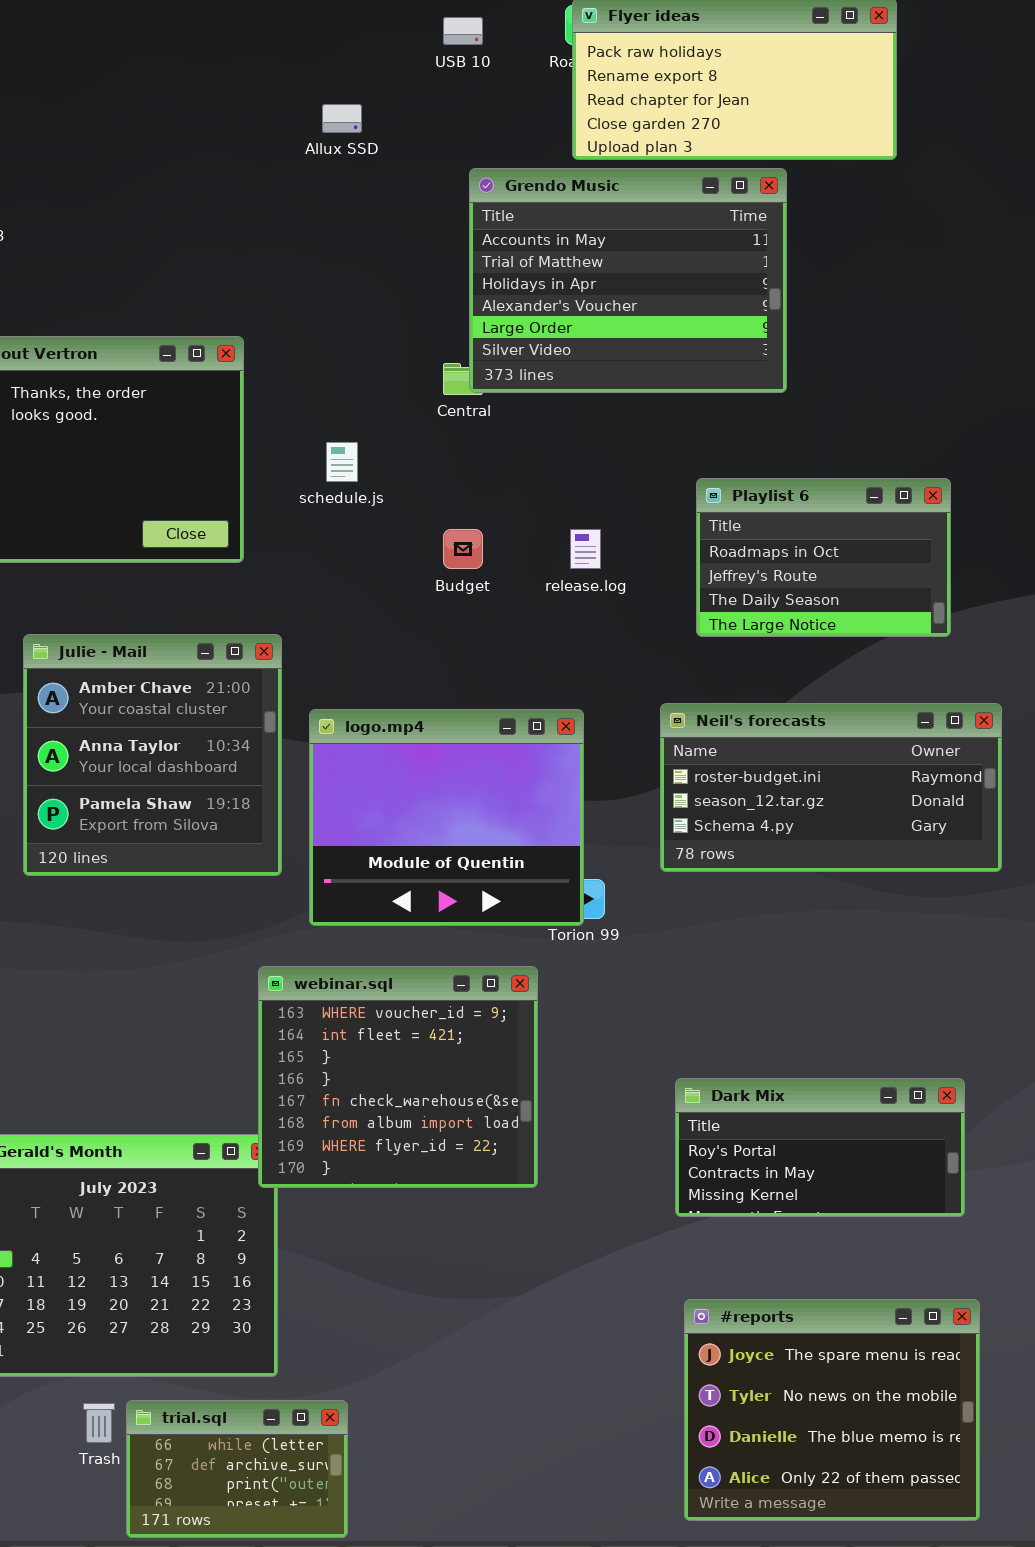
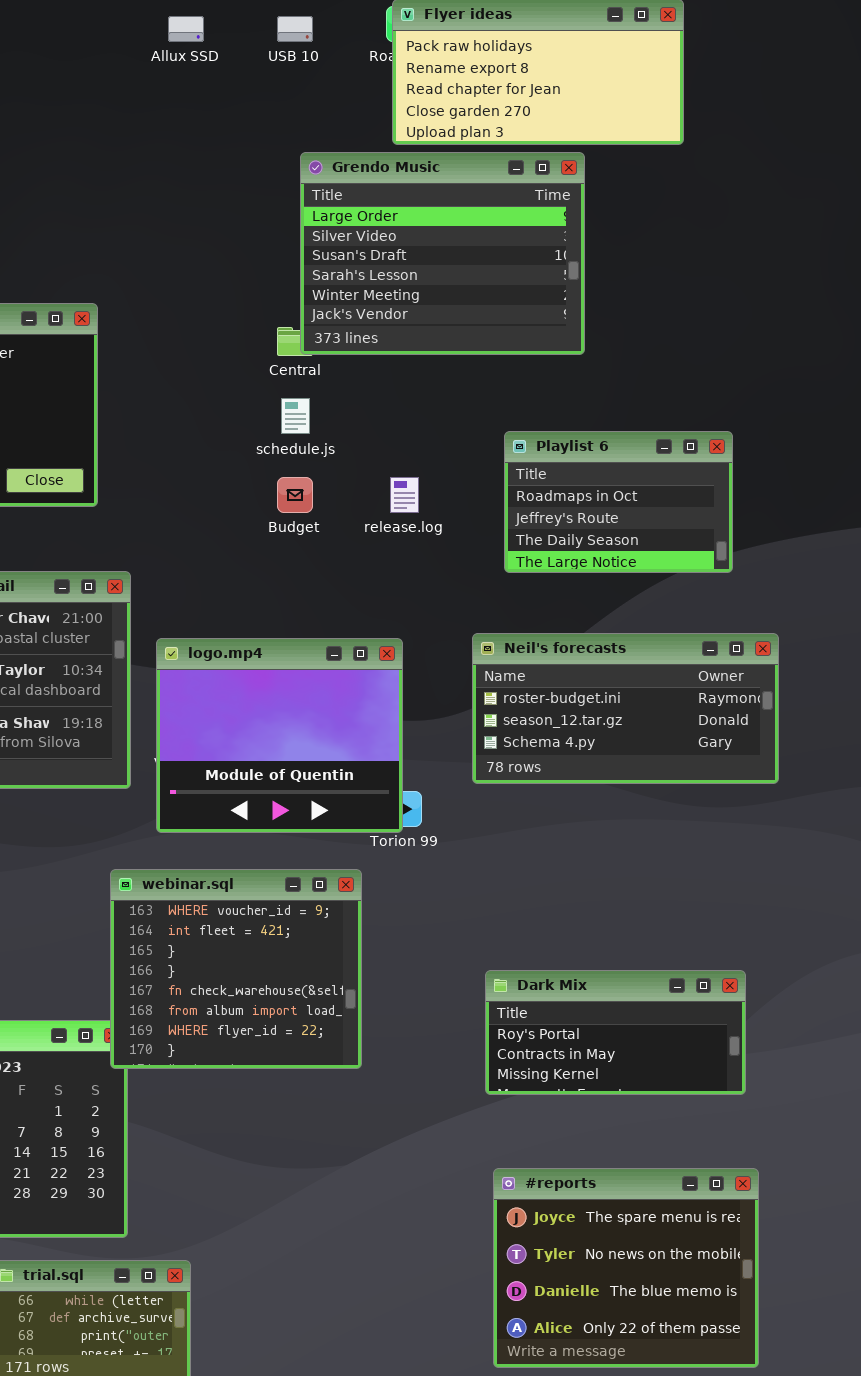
Allux SSD: [322,104,362,133] -> [168,16,204,42], moved
Grendo Music: [469,168,787,393] -> [300,152,585,355], scrolled down 4 rows
schedule.js: [326,442,358,482] -> [281,398,310,434], moved

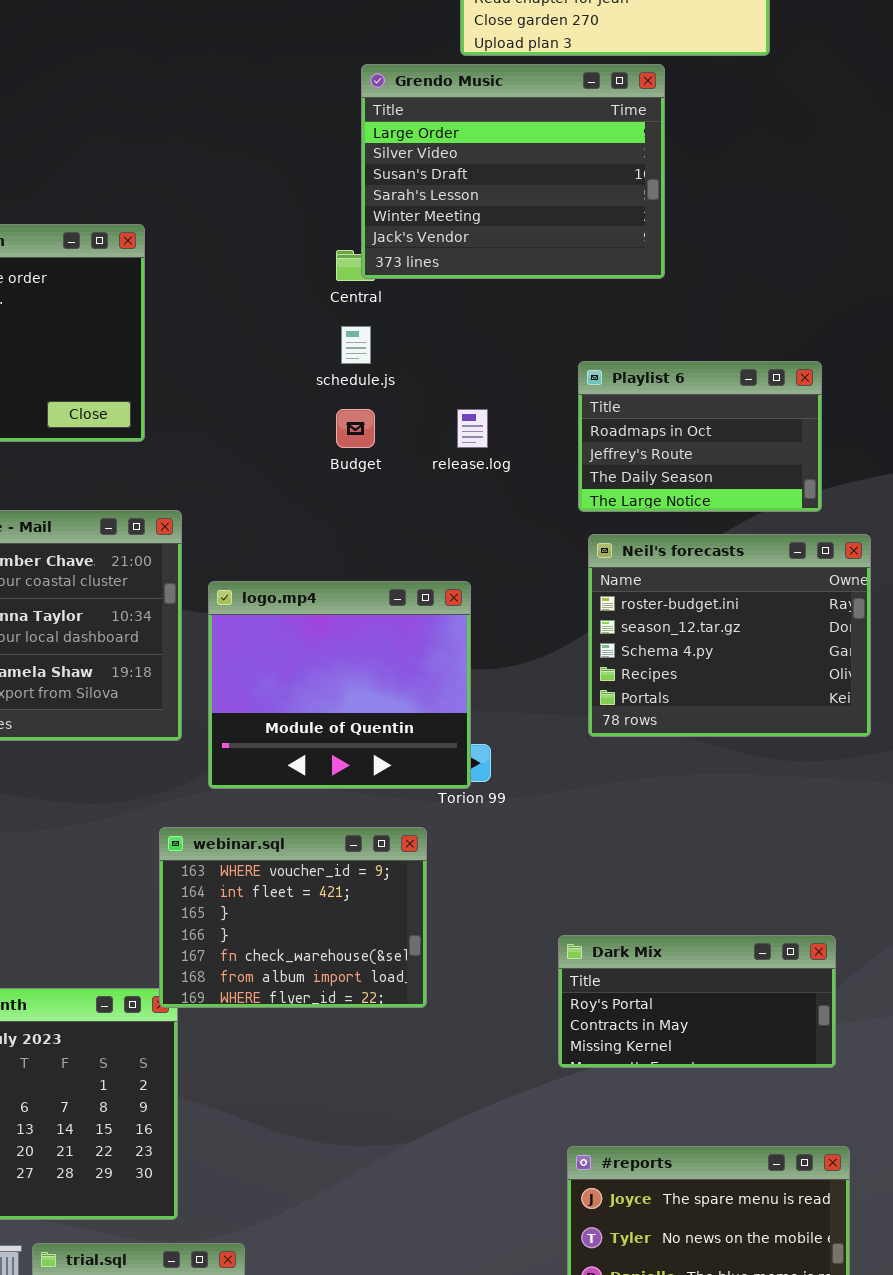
Neil's forecasts: [472,633,779,784] -> [588,534,871,737], resized
webinar.sql: [110,869,362,1069] -> [159,827,427,1008], resized

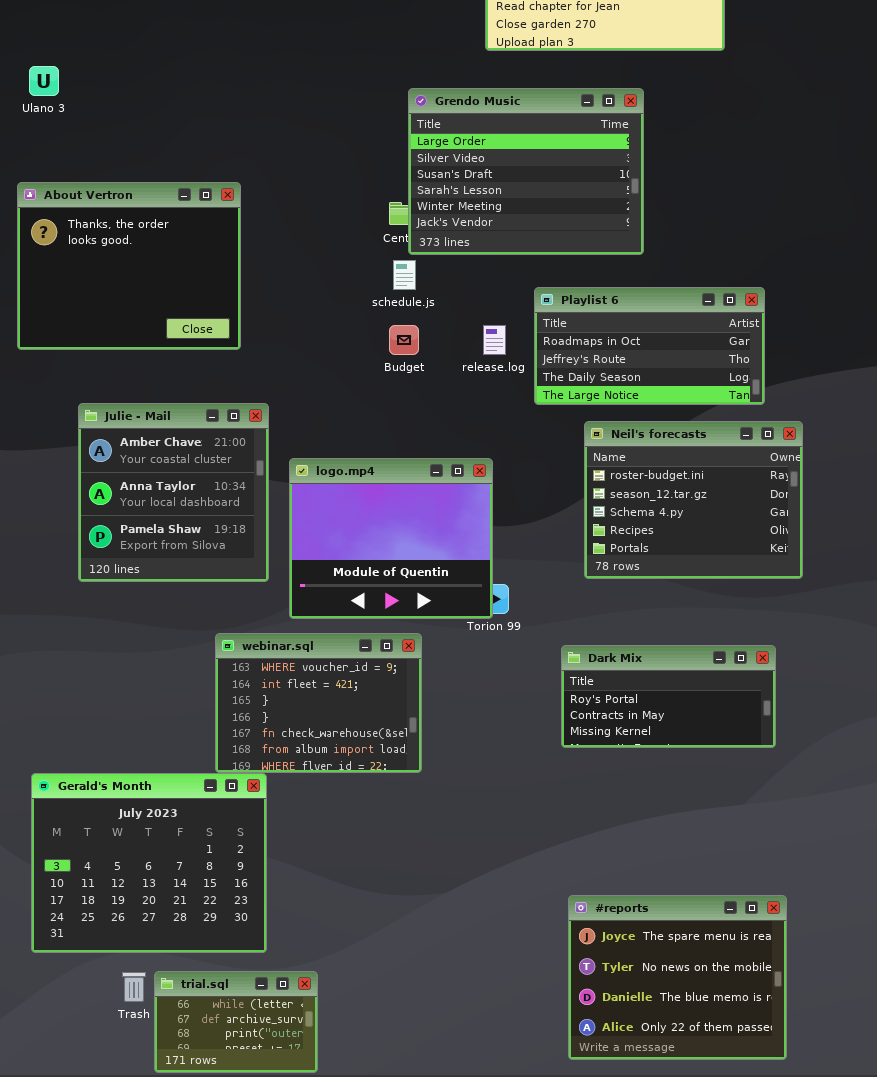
Grendo Music: [361,64,665,279] -> [408,88,644,255], moved
Playlist 6: [578,361,822,512] -> [534,287,765,405], resized
webinar.sql: [159,827,427,1008] -> [215,633,422,773], moved
Dark Mix: [558,935,836,1068] -> [561,645,776,748], moved

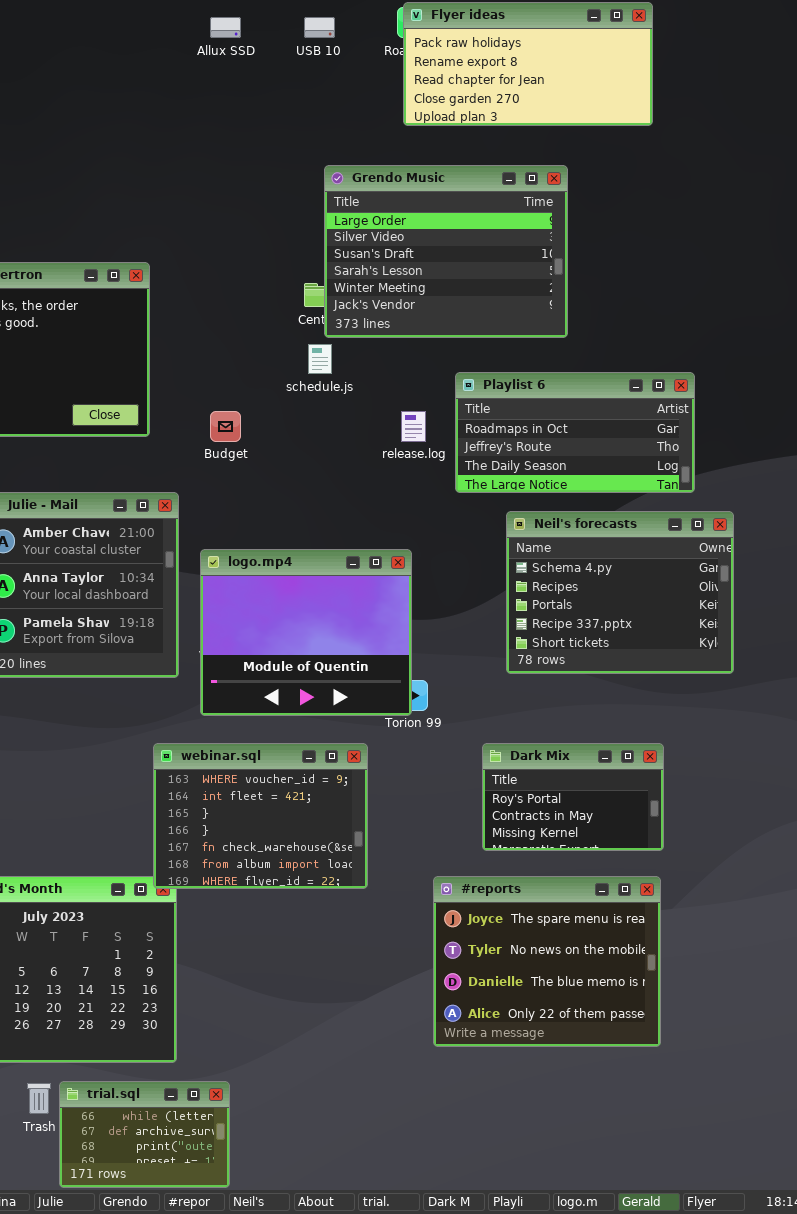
Budget: [389,325,419,355] -> [210,411,241,442], moved
Neil's forecasts: [584,421,803,579] -> [506,511,734,674], scrolled down 2 rows
webinar.sql: [215,633,422,773] -> [153,743,368,889], moved
Dark Mix: [561,645,776,748] -> [482,743,664,851], resized
#reports: [568,895,787,1060] -> [433,876,661,1047], moved

